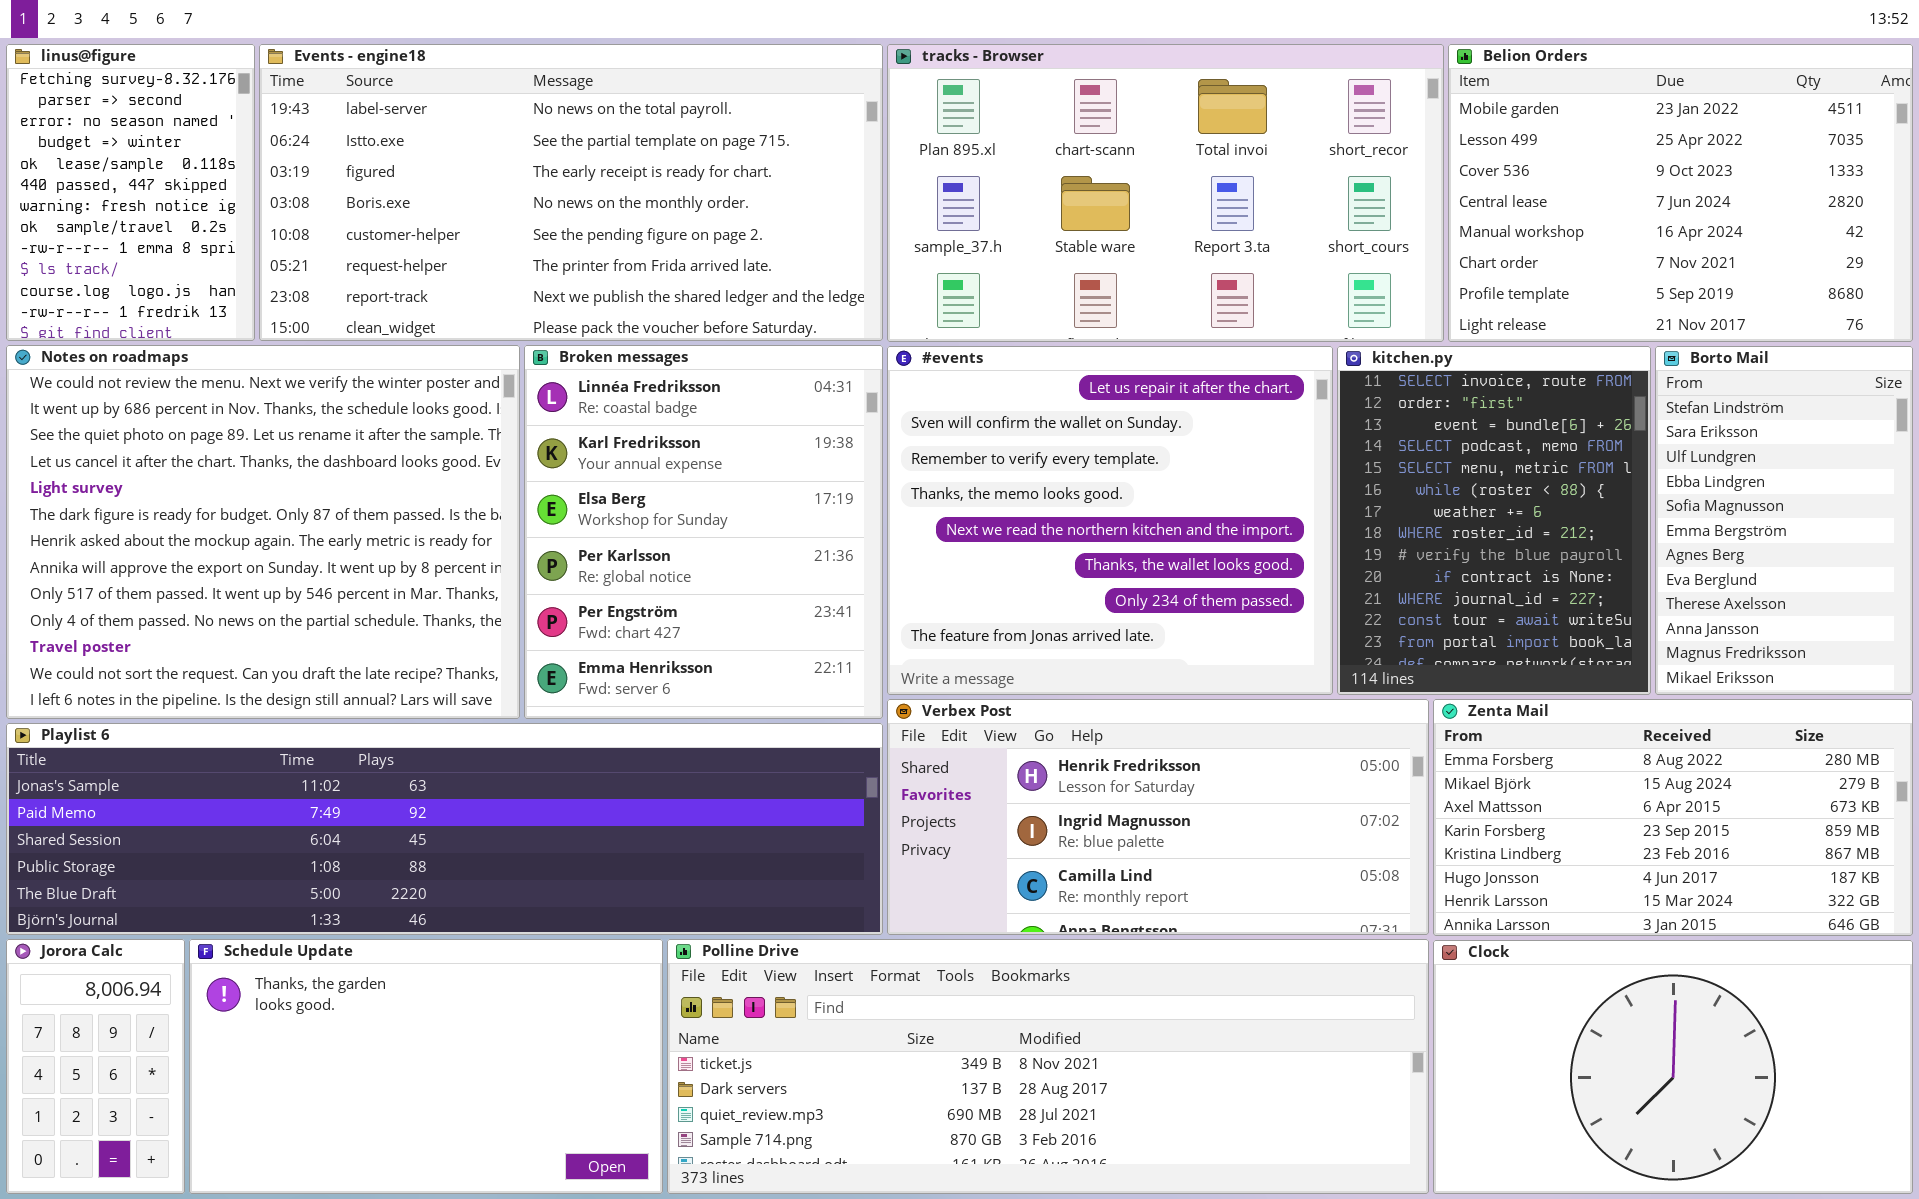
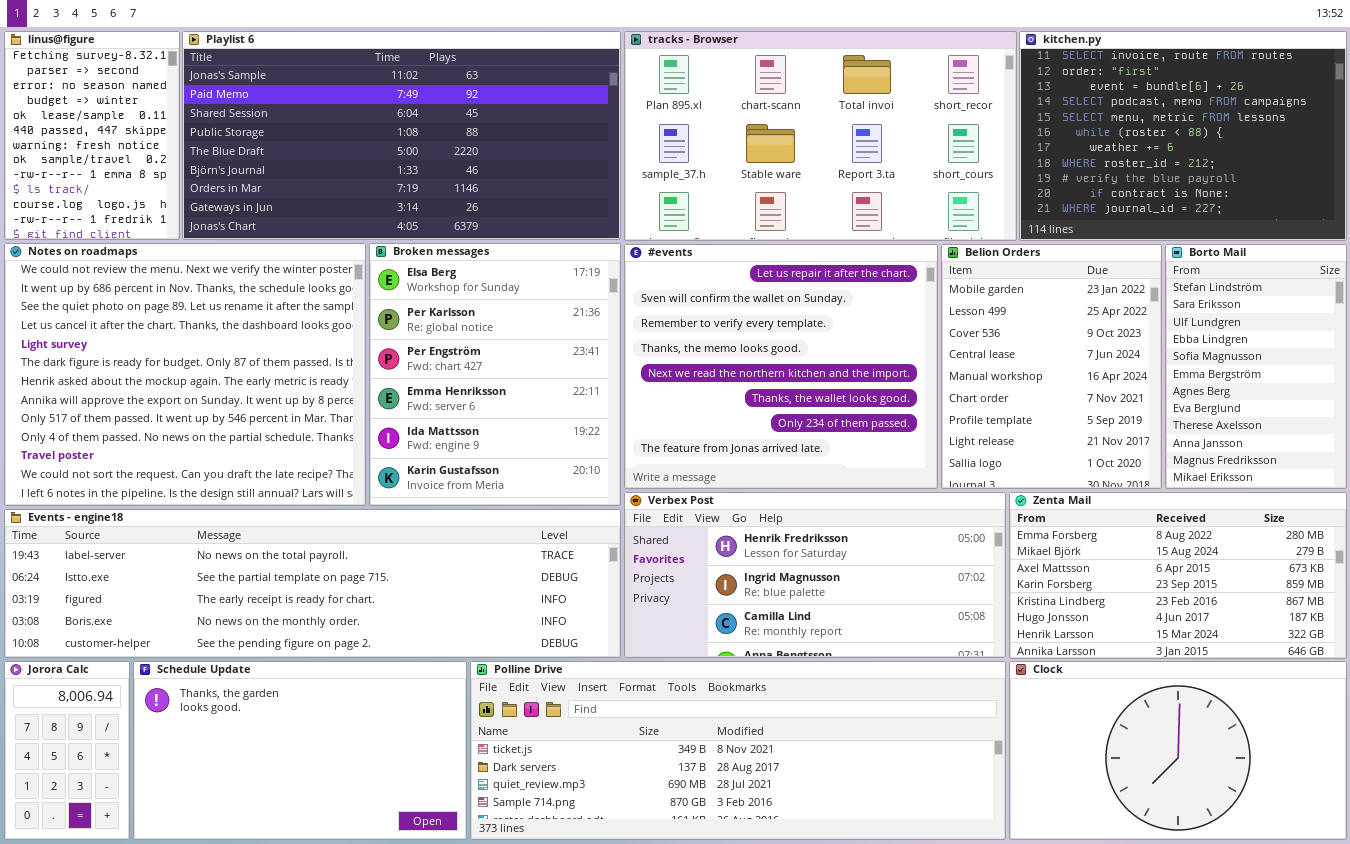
Events - engine18: [259,44,883,341] -> [4,509,621,658], moved, resized
Belion Orders: [1448,44,1913,342] -> [941,244,1162,489], moved, resized
Broken messages: [524,345,883,719] -> [369,243,621,506], scrolled down 2 rows
kitchen.py: [1337,346,1651,695] -> [1019,31,1347,241], moved, resized
Playlist 6: [6,723,883,935] -> [182,31,621,240], moved, resized

